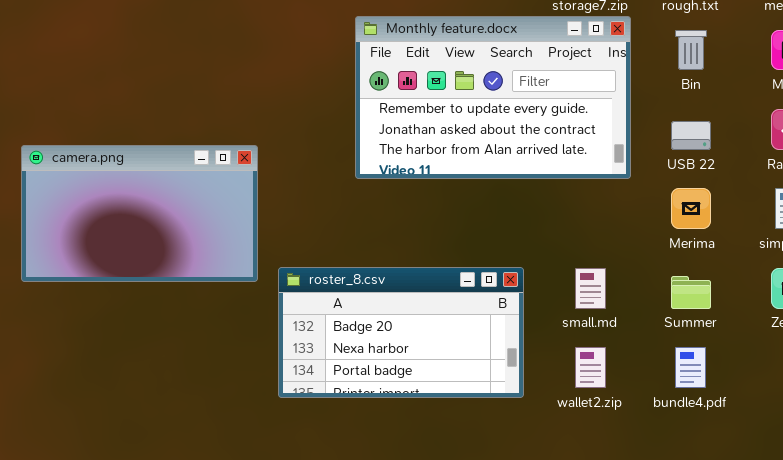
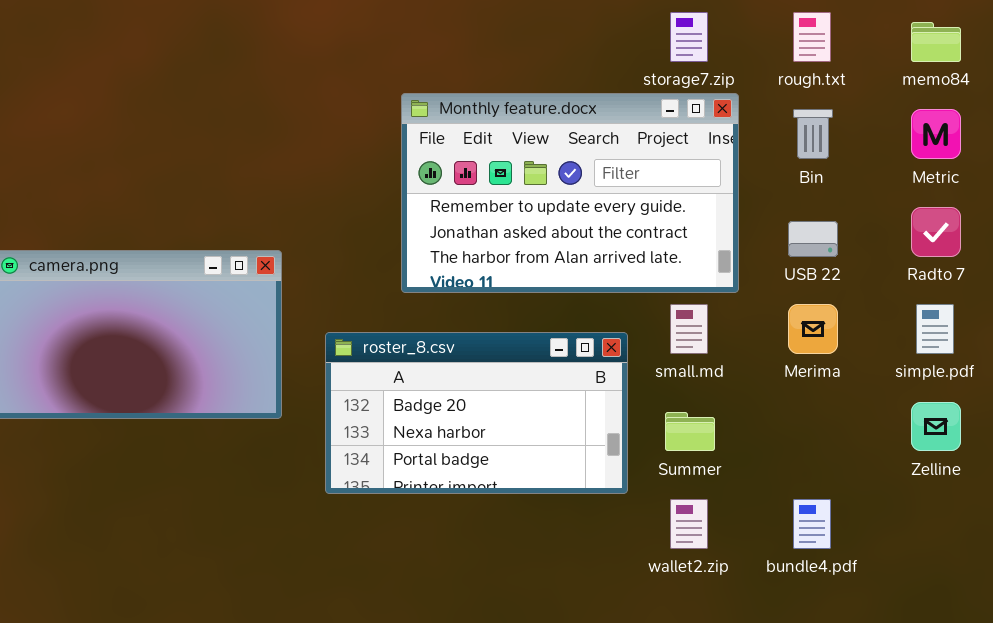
roster_8.csv: [278,267,524,398] -> [325,332,628,494], moved
small.md: [575,268,606,309] -> [670,304,708,354], moved
Summer: [671,276,711,309] -> [665,412,715,451], moved

